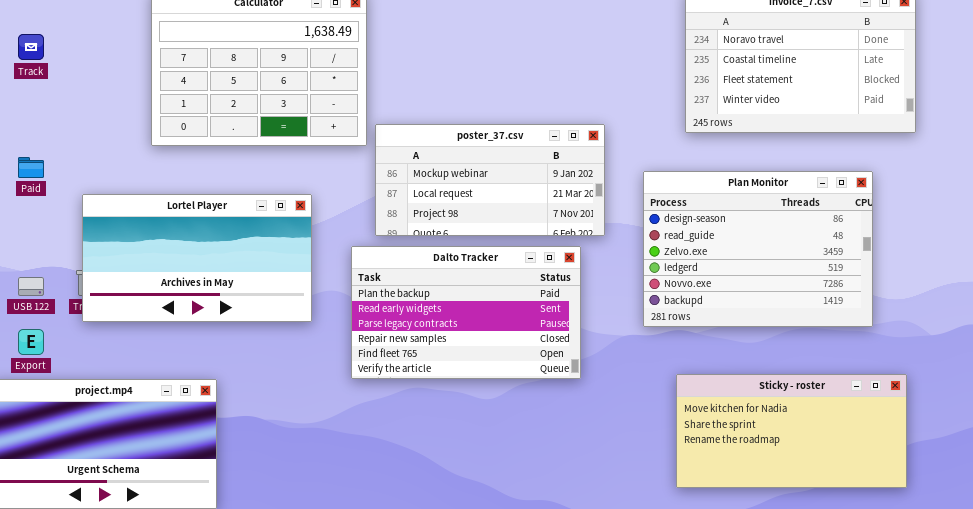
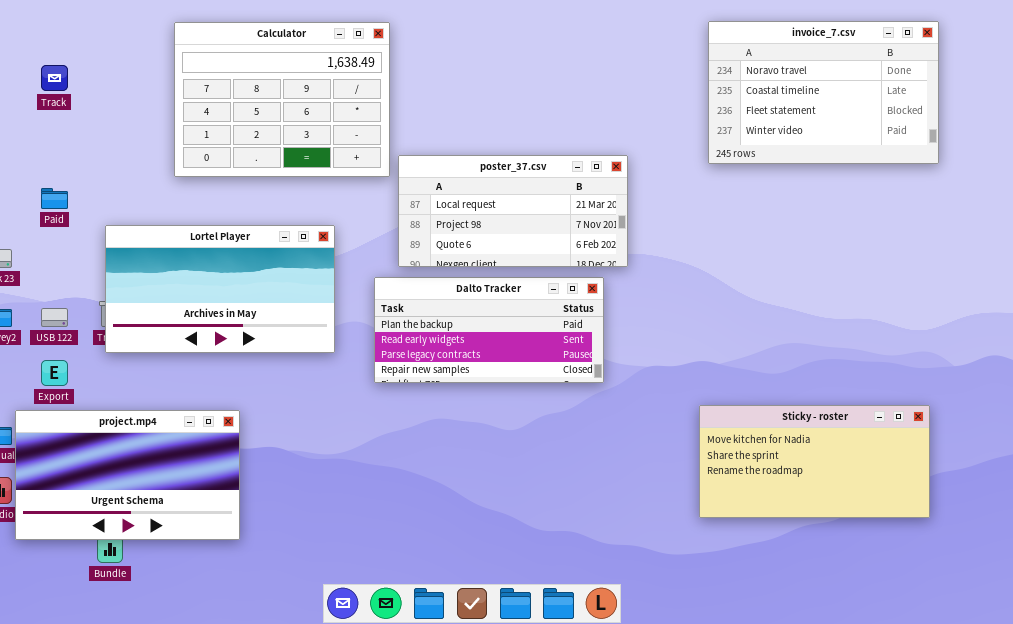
poster_37.csv: [375,124,605,236] -> [398,155,628,267], scrolled down 1 row
Plan Monitor: [643,171,873,327] -> none, closed
Dalto Tracker: [351,246,581,379] -> [374,277,604,383], resized

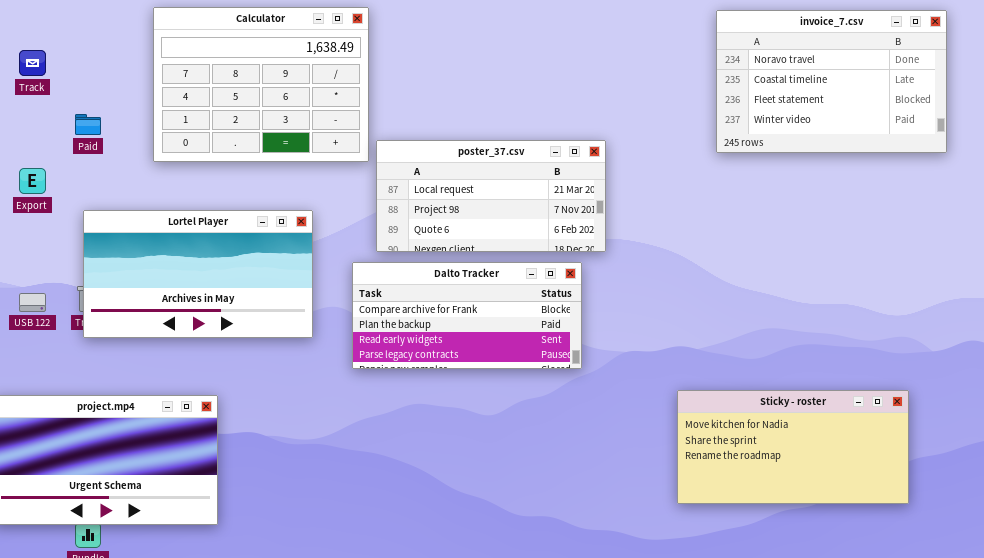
invoice_7.csv: [708,21,939,164] -> [716,10,947,153], moved
Paid: [41,188,68,209] -> [75,114,101,135], moved
Dalto Tracker: [374,277,604,383] -> [352,262,582,369], scrolled up 1 row
Export: [41,360,68,386] -> [19,168,46,194], moved

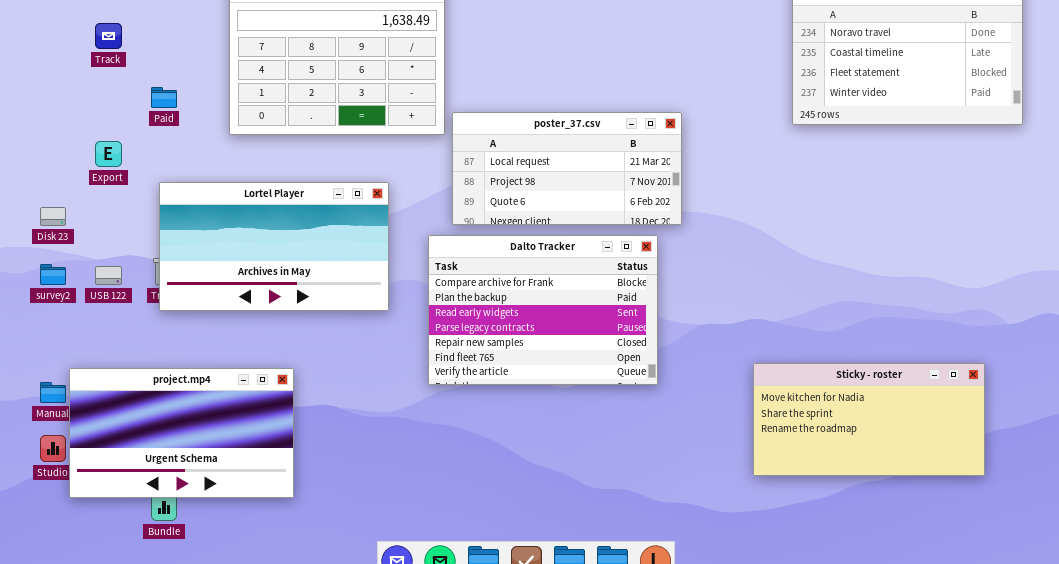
Dalto Tracker: [352,262,582,369] -> [428,235,658,385], resized

